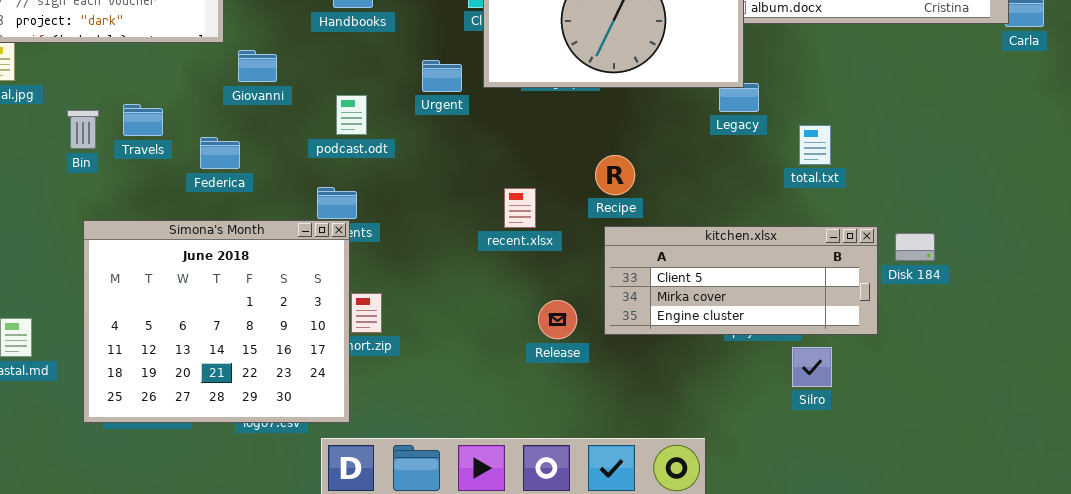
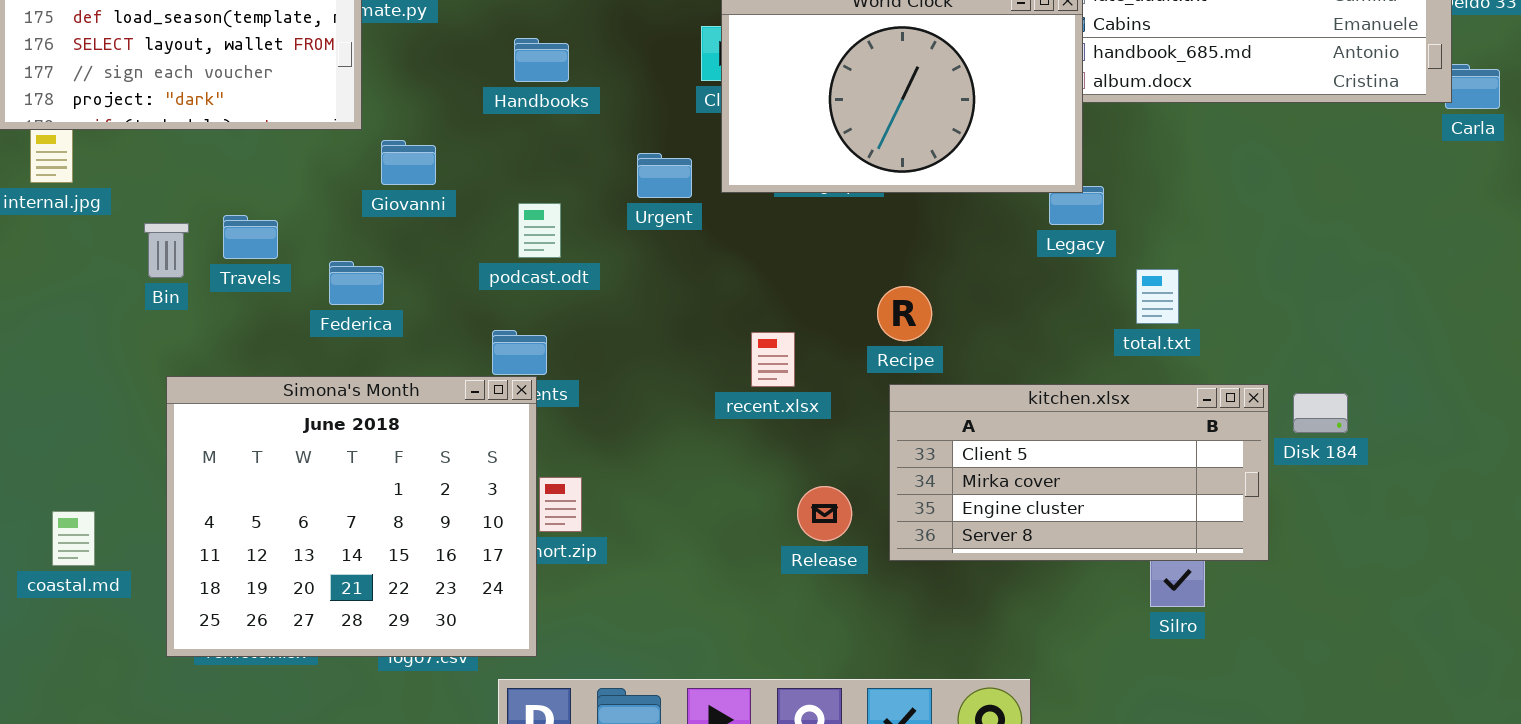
total.txt: [799,125,831,165] -> [1136,269,1179,324], moved
kitchen.xlsx: [604,226,878,335] -> [889,384,1269,561], resized

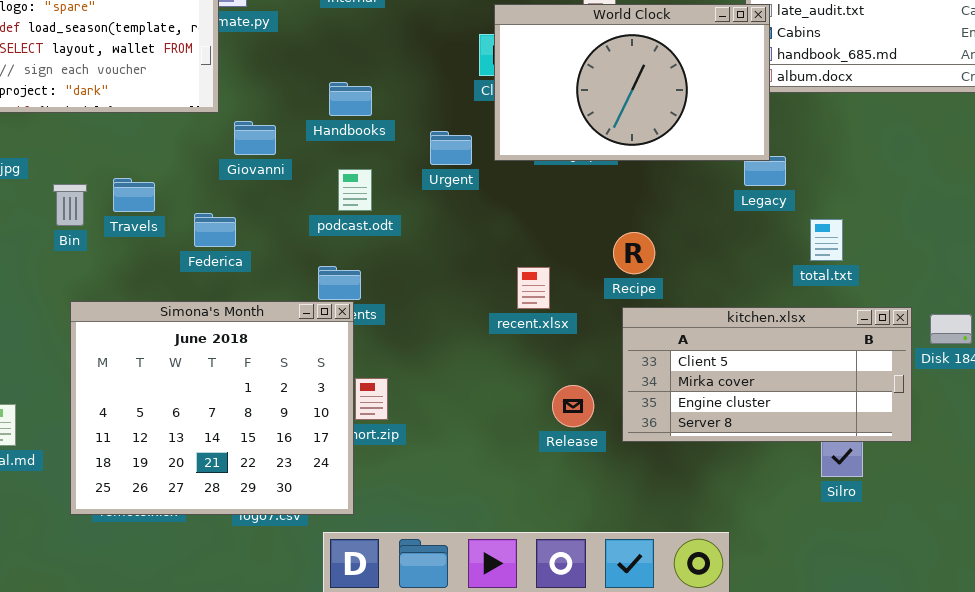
Handbooks: [514,38,569,82] -> [329,82,372,116], moved

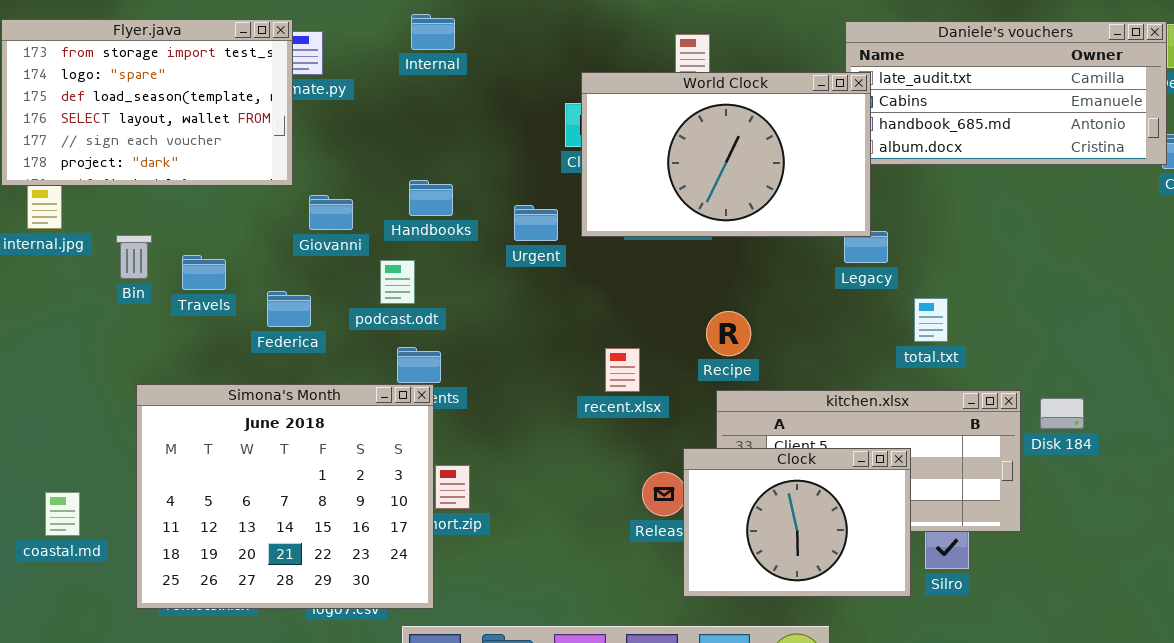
Handbooks: [329,82,372,116] -> [409,180,453,216], moved
podcast.odt: [338,169,372,211] -> [380,260,415,304], moved
Bin: [53,184,87,226] -> [116,235,152,279], moved
Clock: none -> [683,448,911,597], opened

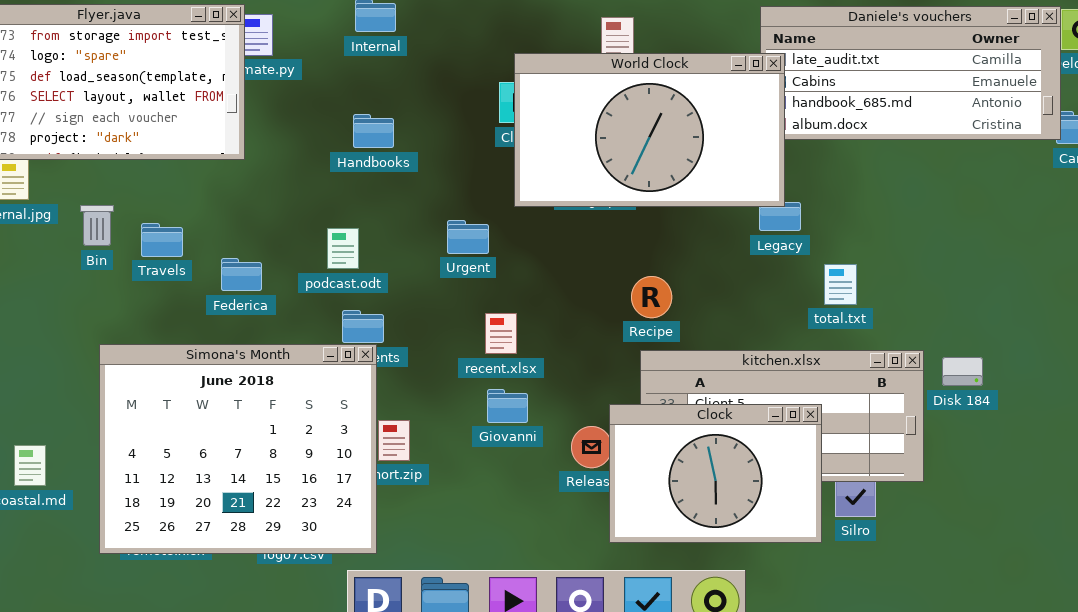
Handbooks: [409,180,453,216] -> [353,114,394,148], moved
Giovanni: [309,195,353,230] -> [487,389,528,423], moved
Urgent: [514,205,558,241] -> [447,220,489,254], moved
recent.xlsx: [605,348,640,392] -> [485,313,517,354], moved

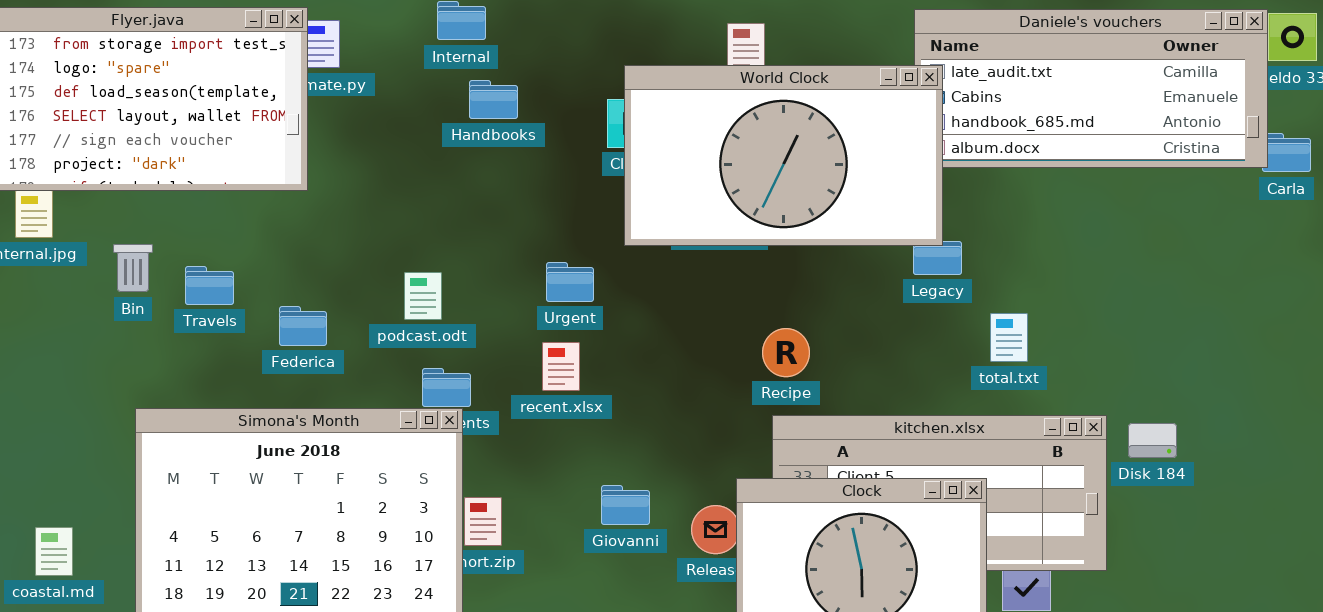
Handbooks: [353,114,394,148] -> [469,80,518,119], moved
recent.xlsx: [485,313,517,354] -> [542,342,580,391], moved
Giovanni: [487,389,528,423] -> [601,485,650,525], moved

